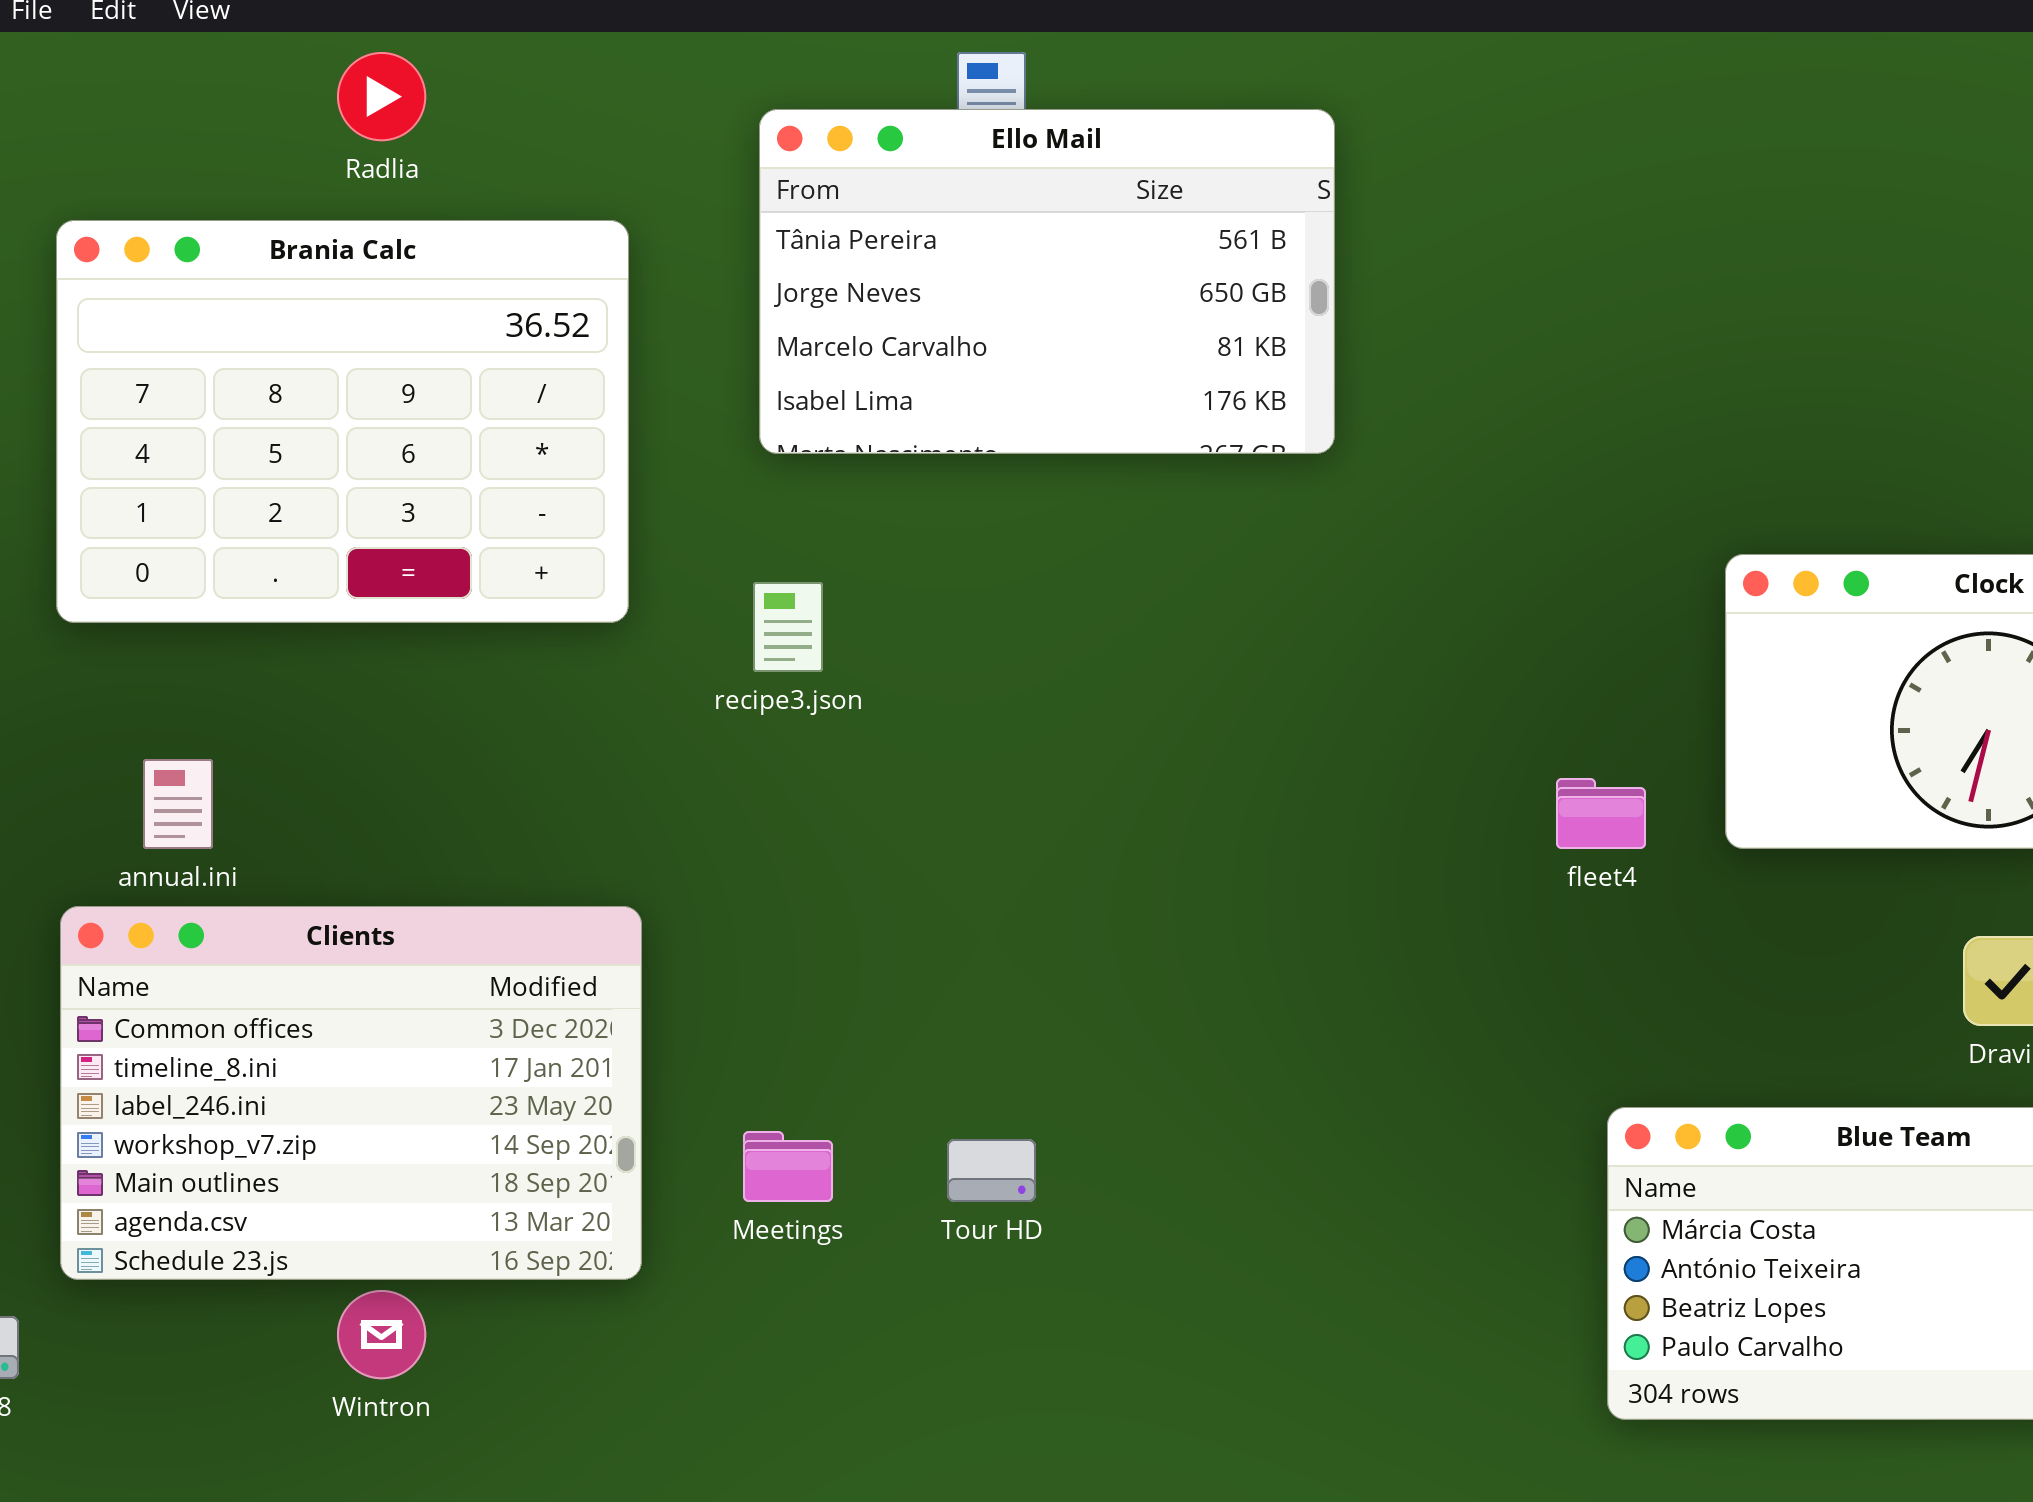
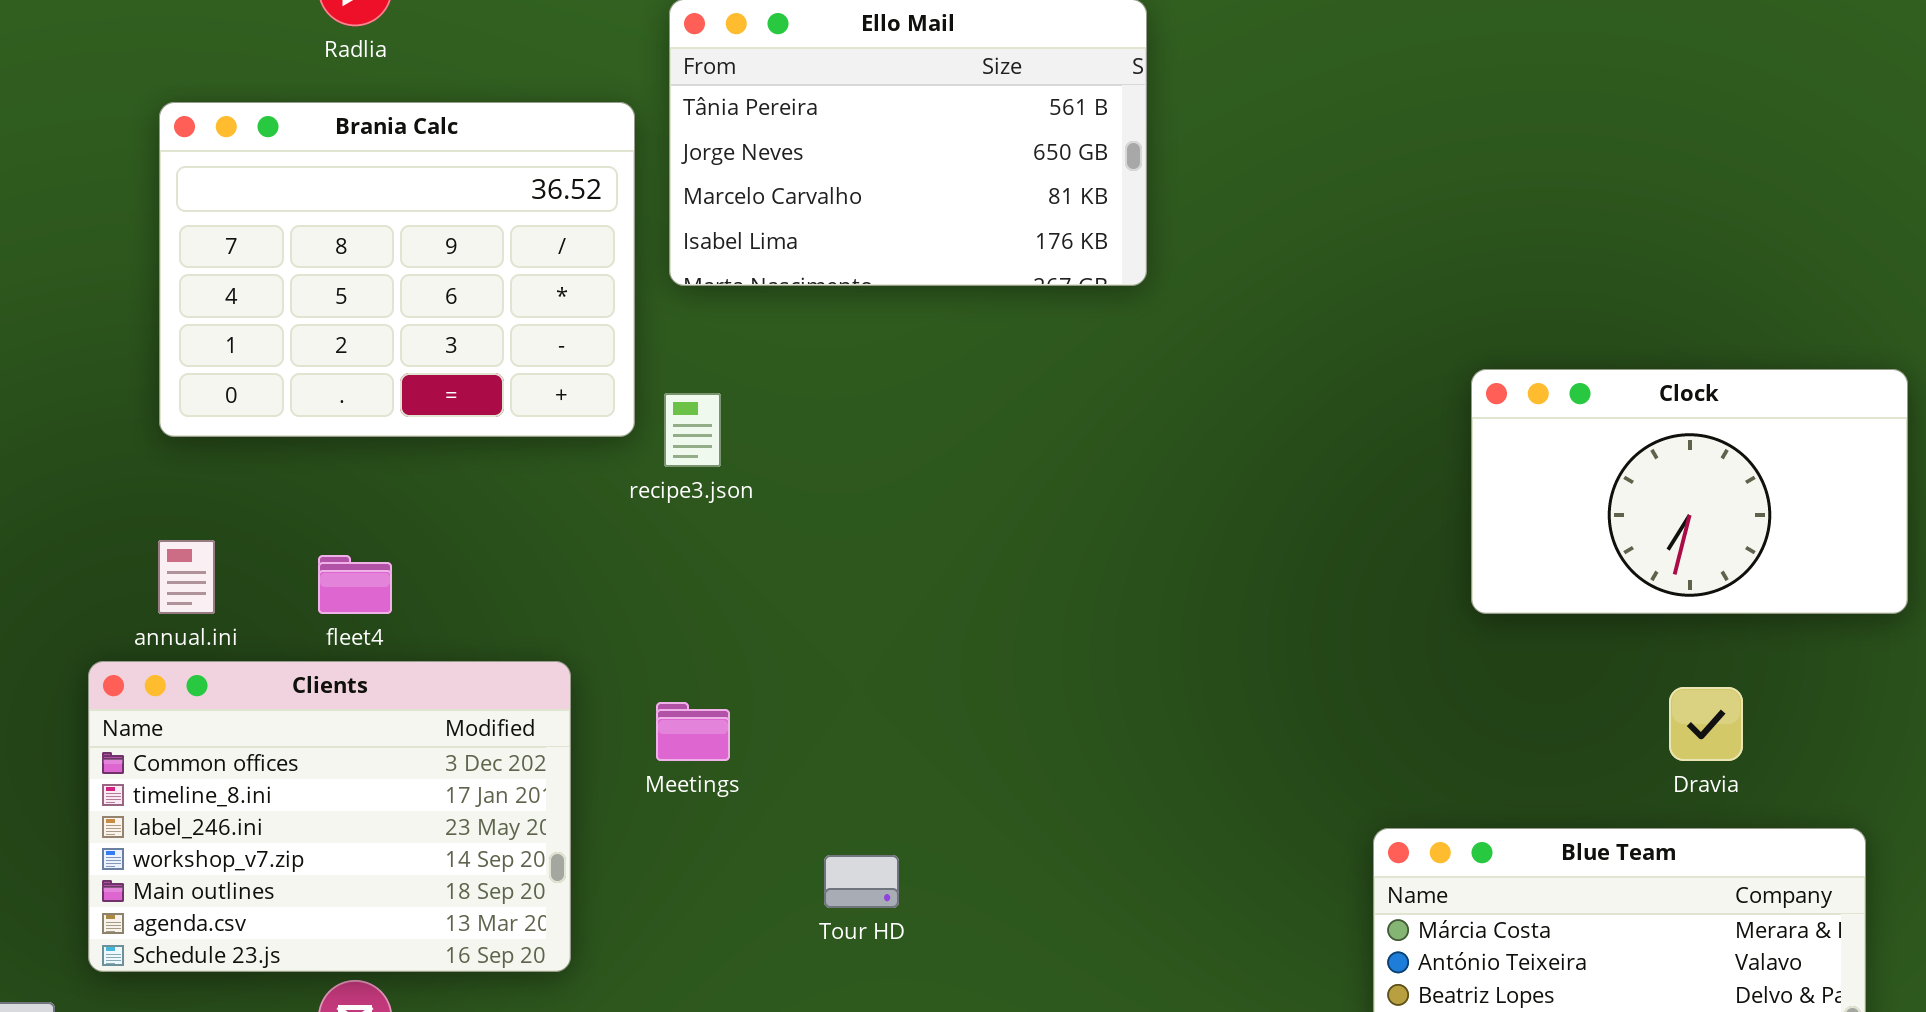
Brania Calc: [56,220,629,623] -> [159,102,635,437], moved
fleet4: [1556,778,1646,849] -> [318,555,392,614], moved
Meetings: [743,1131,833,1202] -> [656,702,730,761], moved

